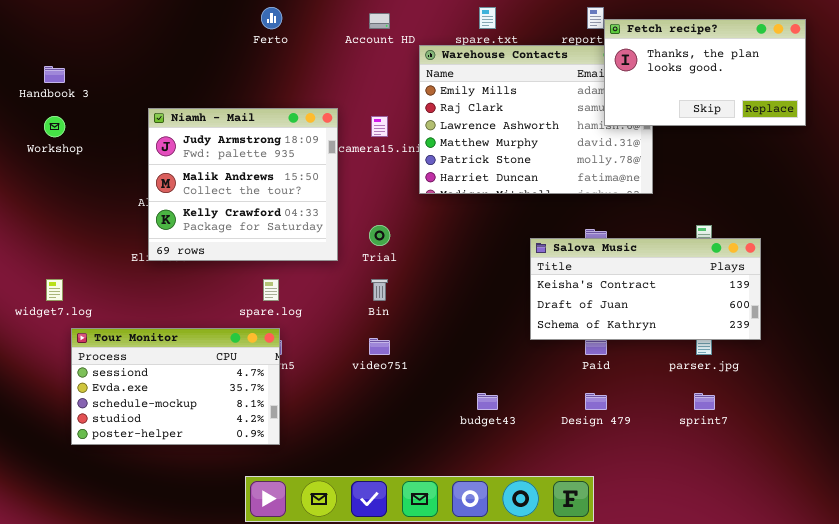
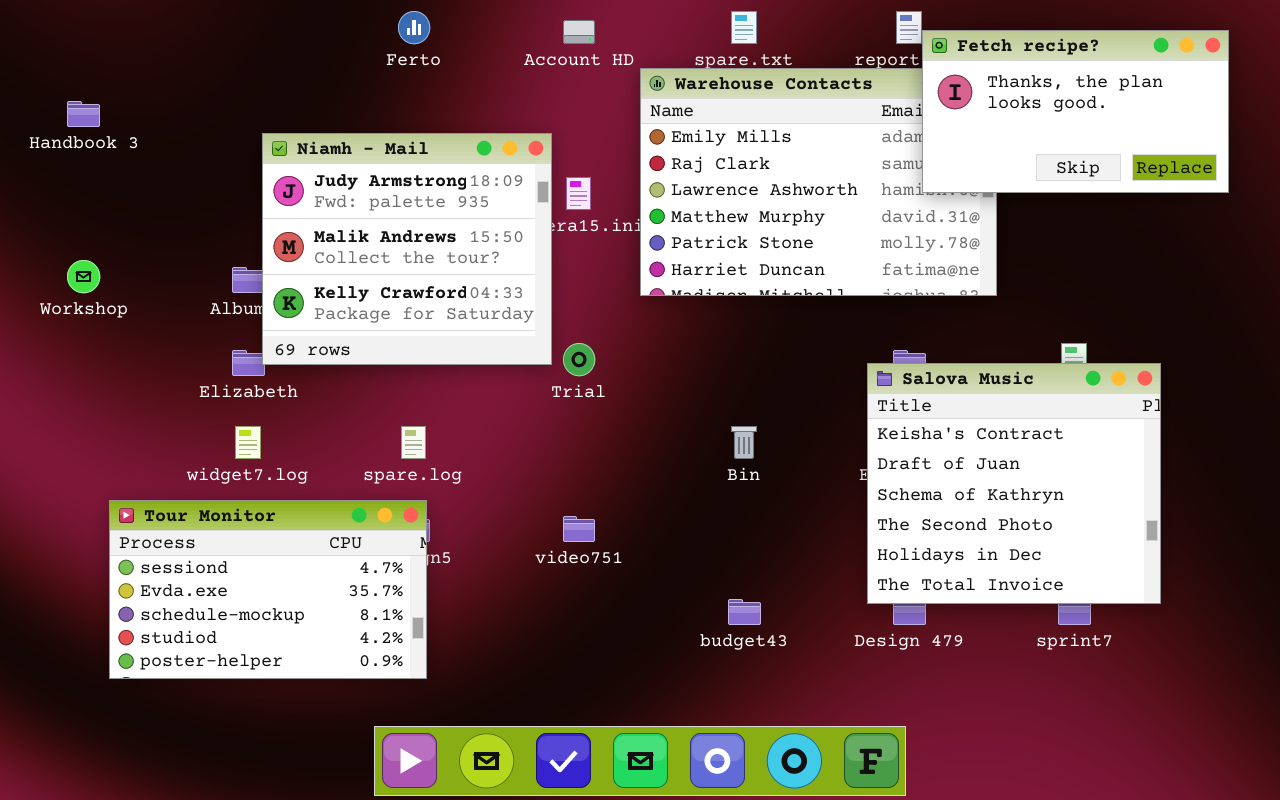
Niamh - Mail: [148,108,338,261] -> [262,133,552,365], moved
Workshop: [44,116,65,137] -> [67,260,100,293], moved
Salova Music: [530,238,761,340] -> [867,363,1161,604], resized
widget7.log: [46,279,63,301] -> [235,426,261,459], moved
Bin: [371,279,388,301] -> [731,426,757,459], moved

